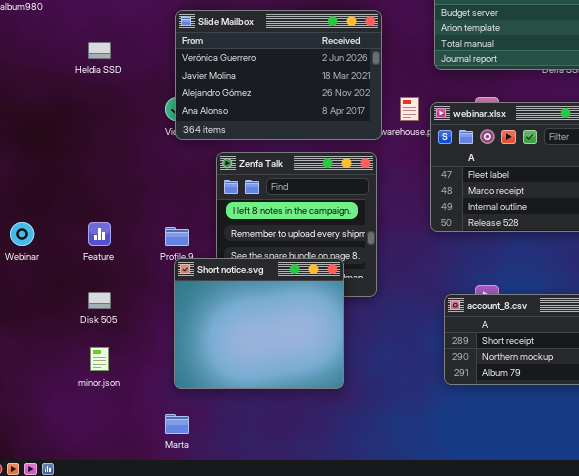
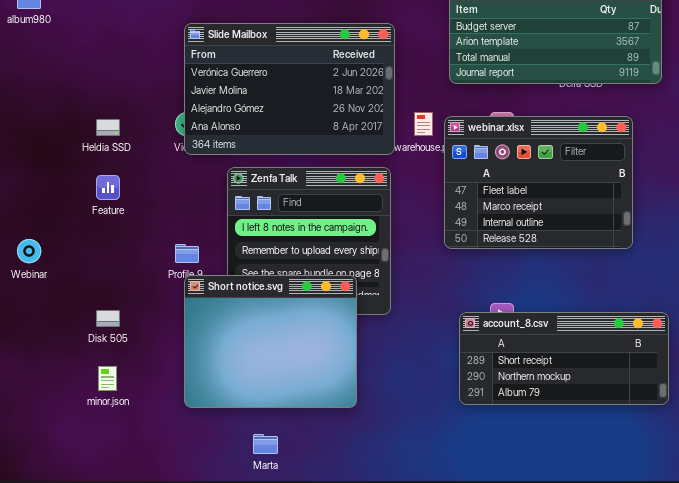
Heldia SSD: [88,42,111,59] -> [96,119,120,136], moved
Feature: [88,222,111,246] -> [96,175,120,200], moved
Marta: [165,414,189,434] -> [253,434,278,454], moved

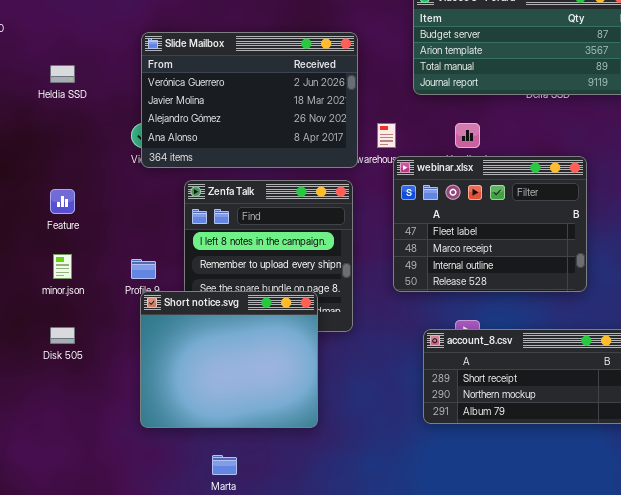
webinar.xlsx: [444,116,633,249] -> [393,156,587,292], moved
Heldia SSD: [96,119,120,136] -> [50,65,75,83], moved
minor.json: [98,366,117,391] -> [53,254,72,279], moved

